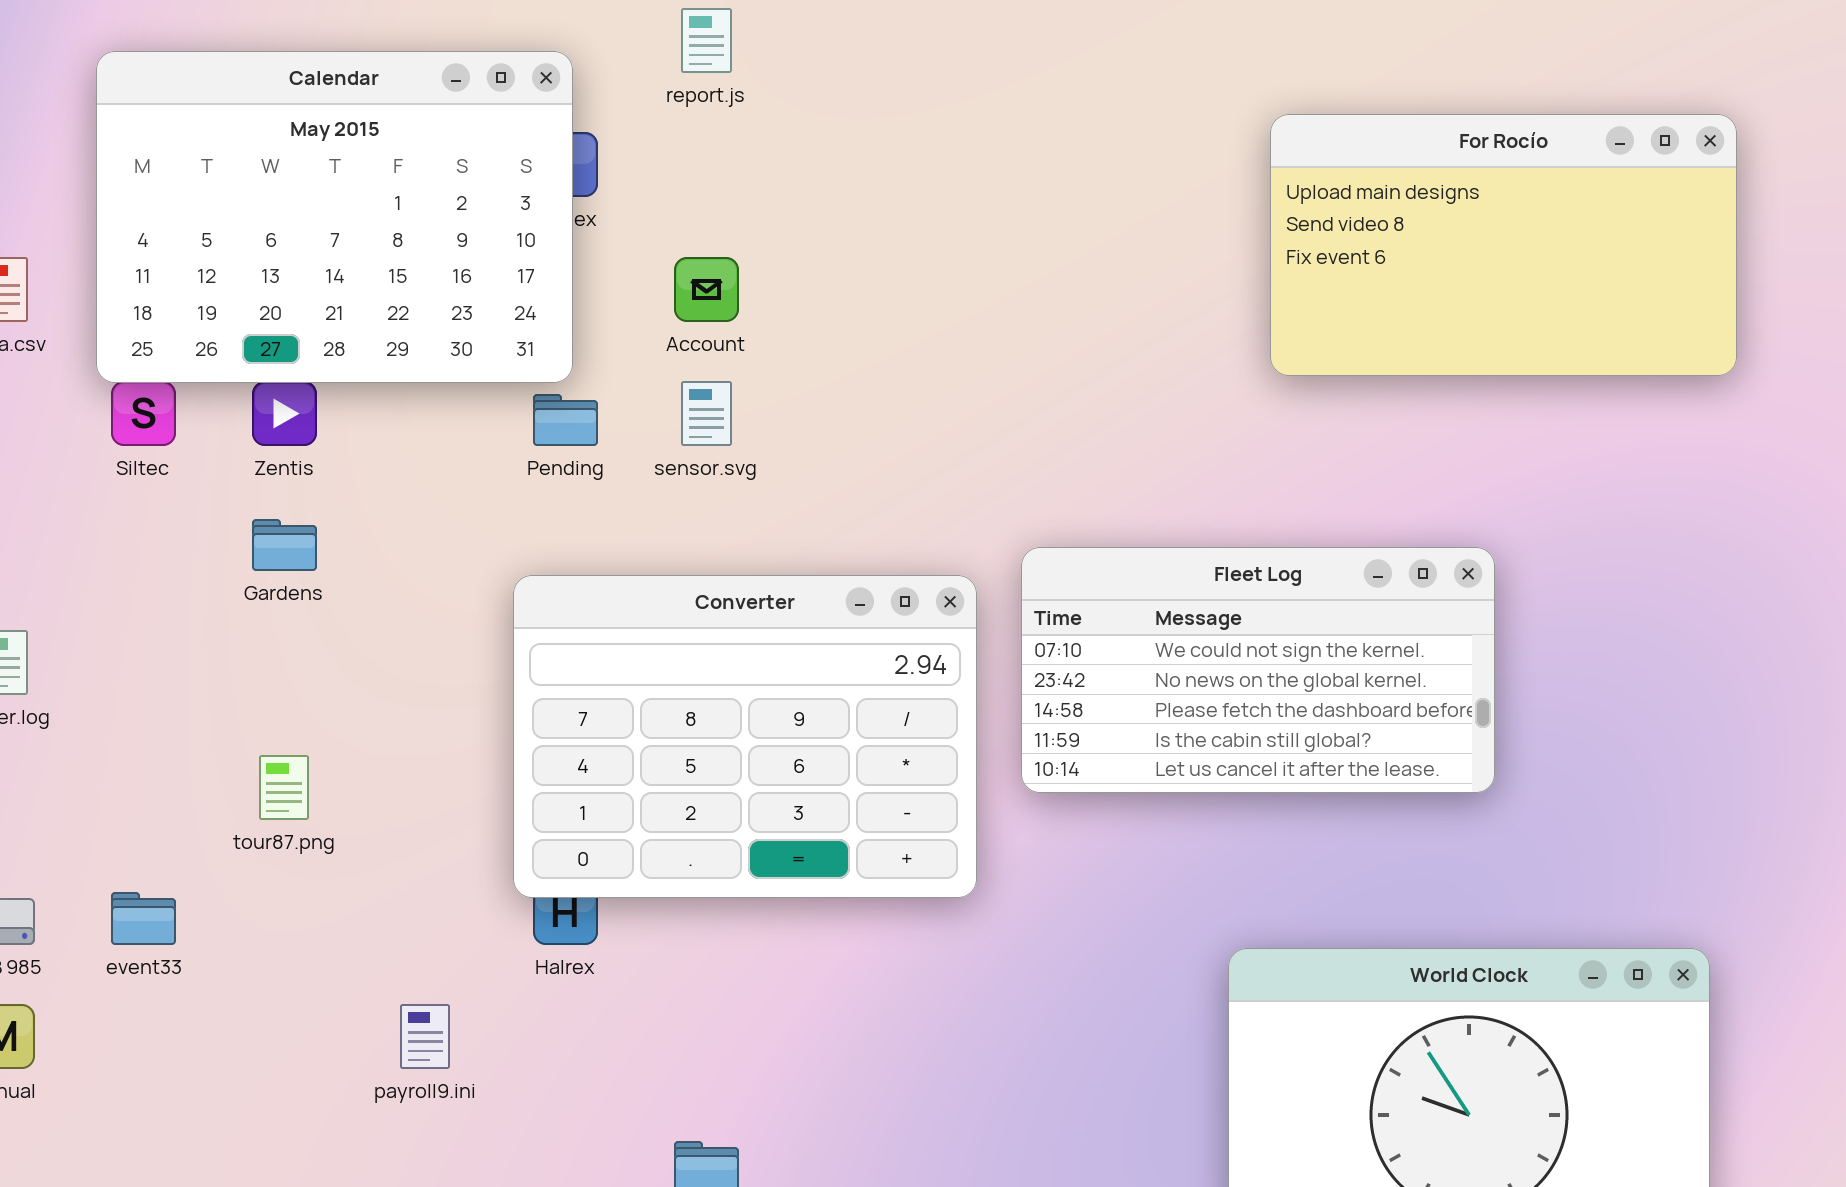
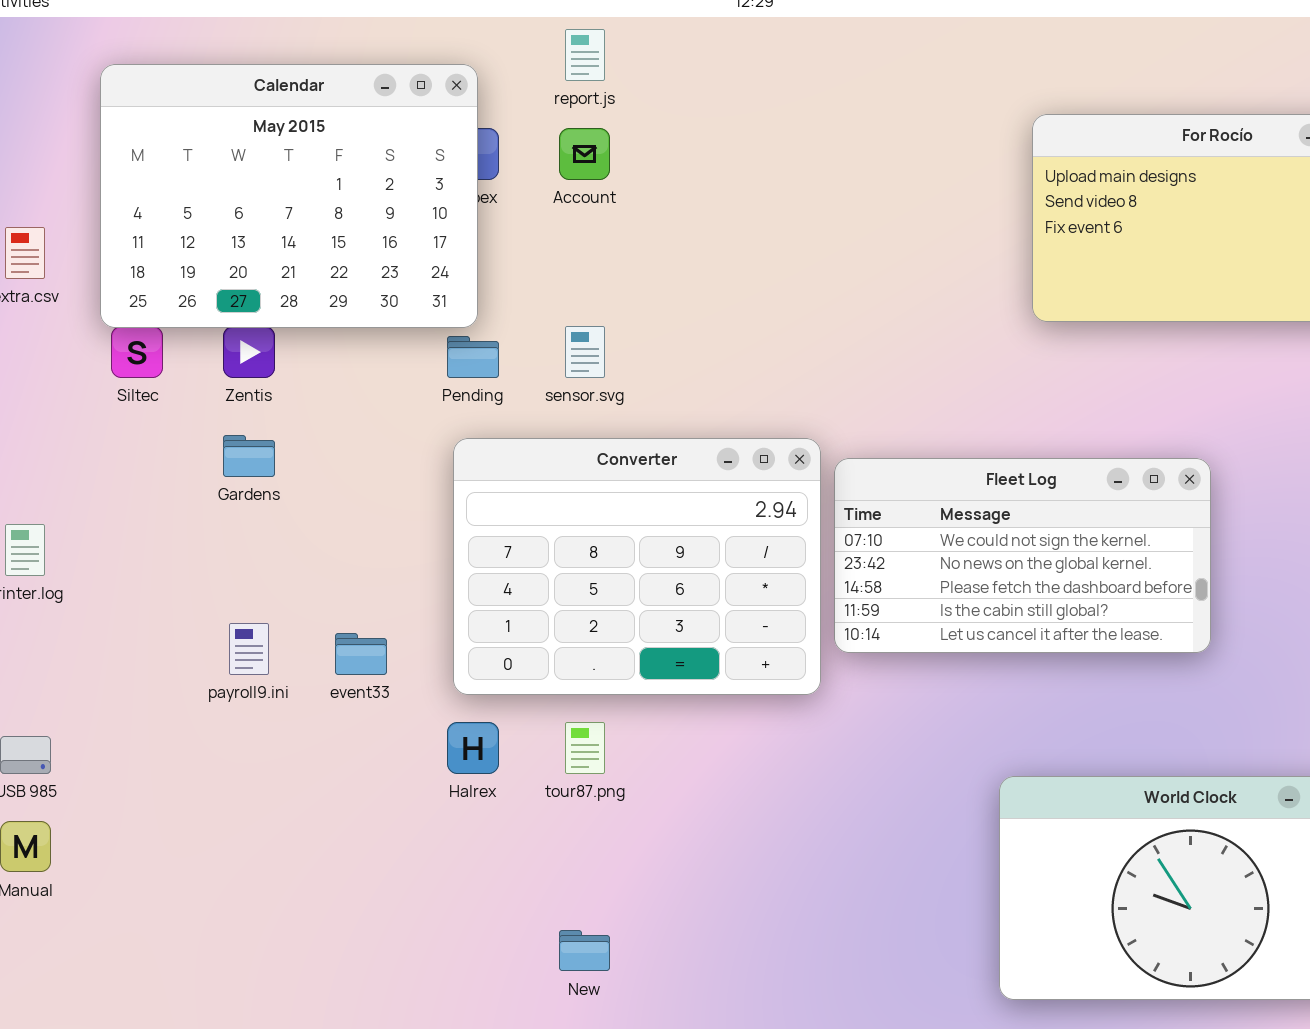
Account: [674,257,739,322] -> [559,128,610,180], moved
Converter: [513,575,977,898] -> [453,438,821,695], moved
tour87.png: [259,755,309,820] -> [565,722,605,774], moved
event33: [111,892,176,945] -> [335,633,387,675], moved
payroll9.ini: [400,1004,450,1069] -> [229,623,269,675], moved

